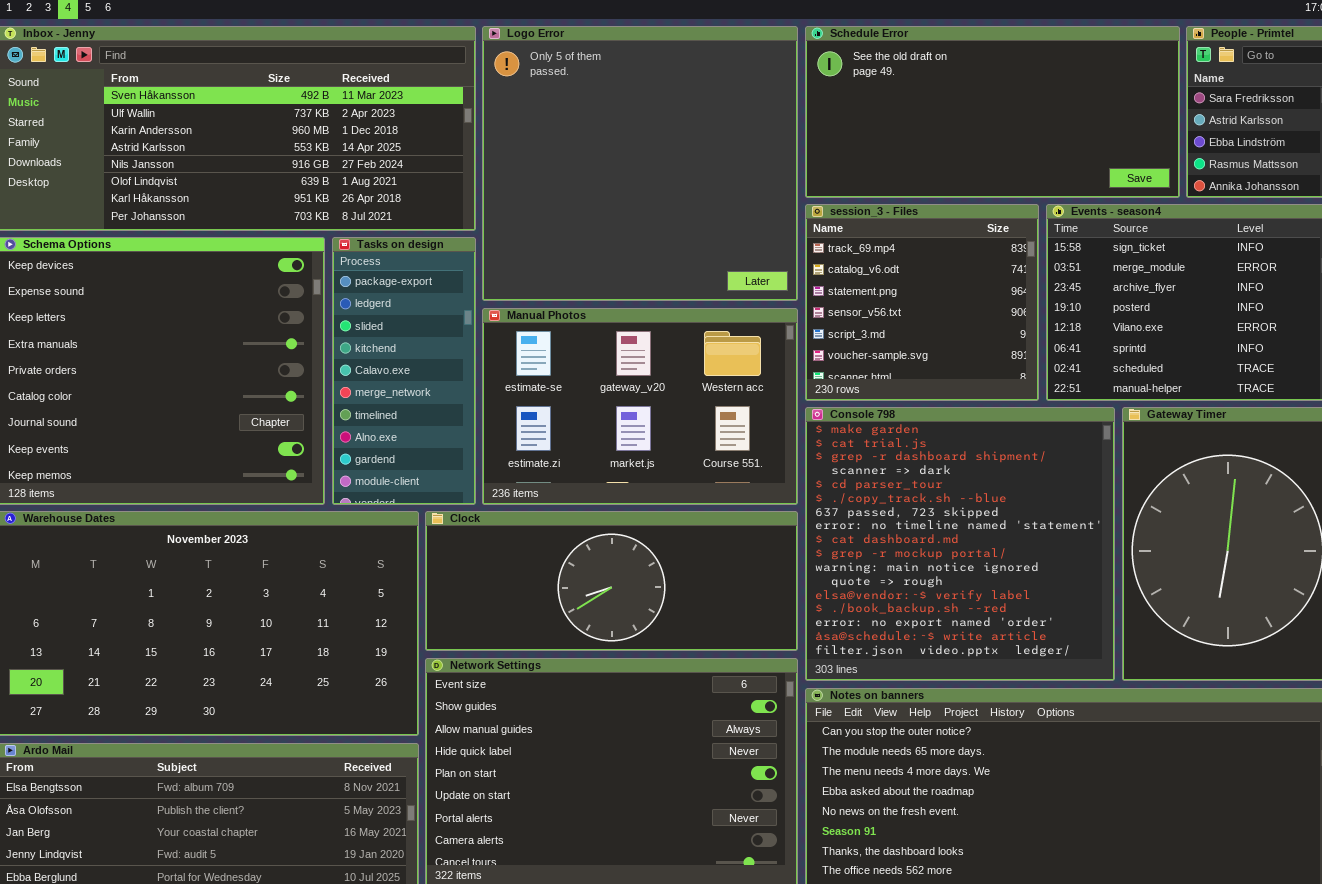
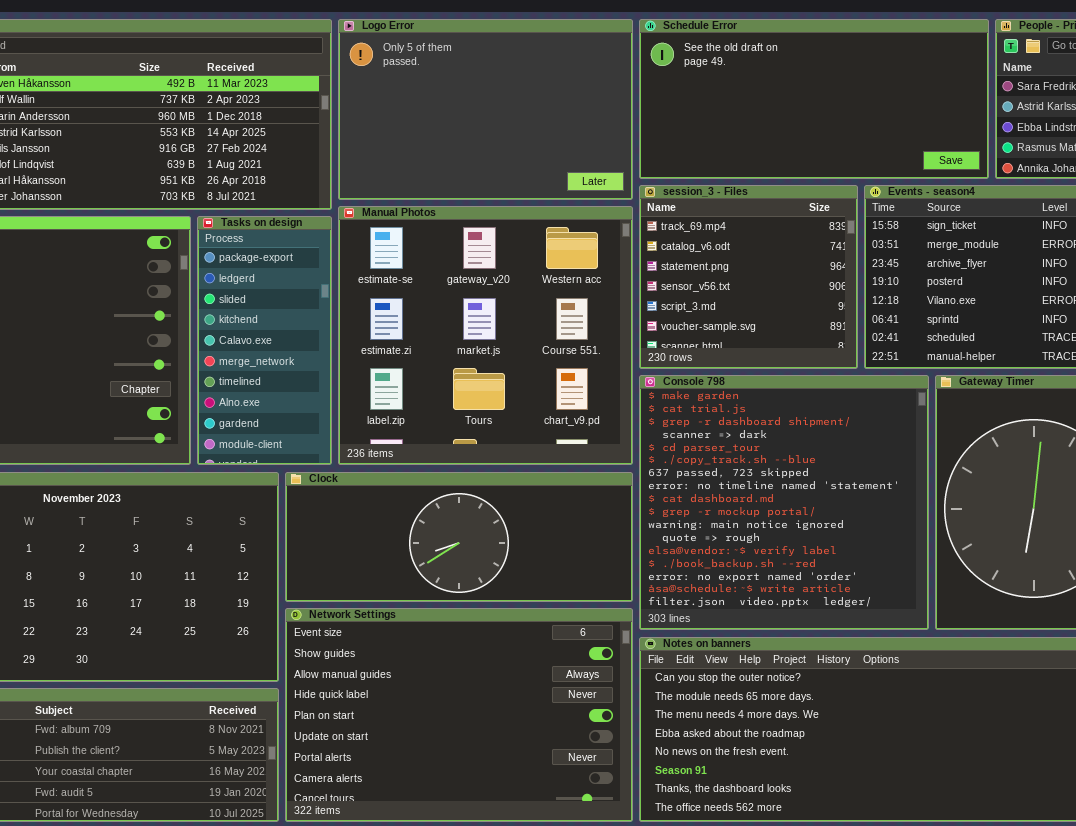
Logo Error: [482,26,798,301] -> [338,19,633,200], resized
Manual Photos: [482,308,798,505] -> [338,206,633,465], resized

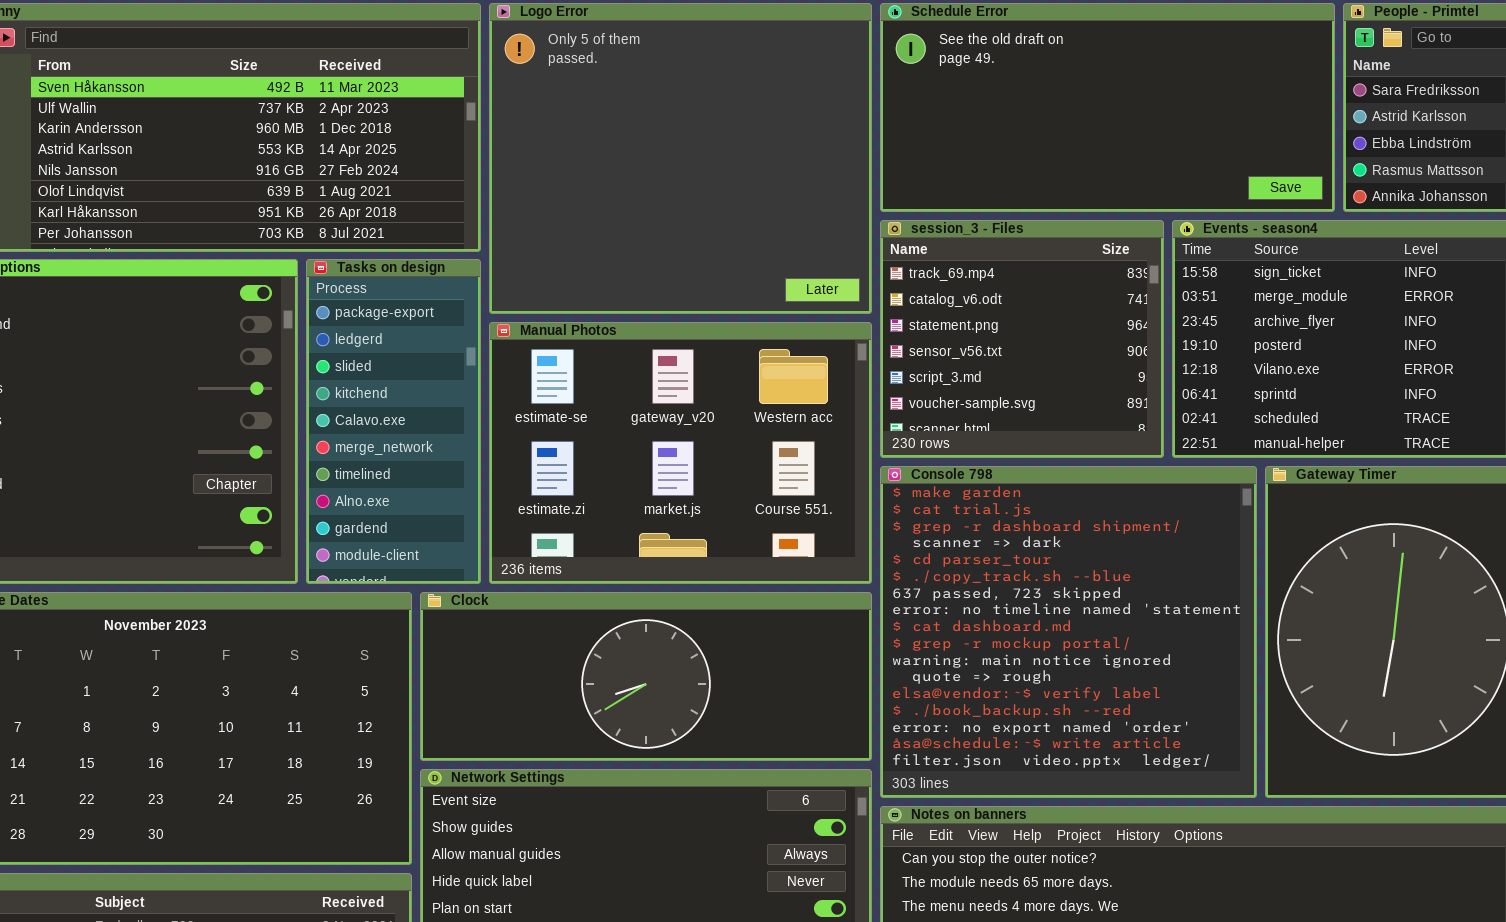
Logo Error: [338,19,633,200] -> [489,3,872,314], resized
Manual Photos: [338,206,633,465] -> [489,322,872,584], resized

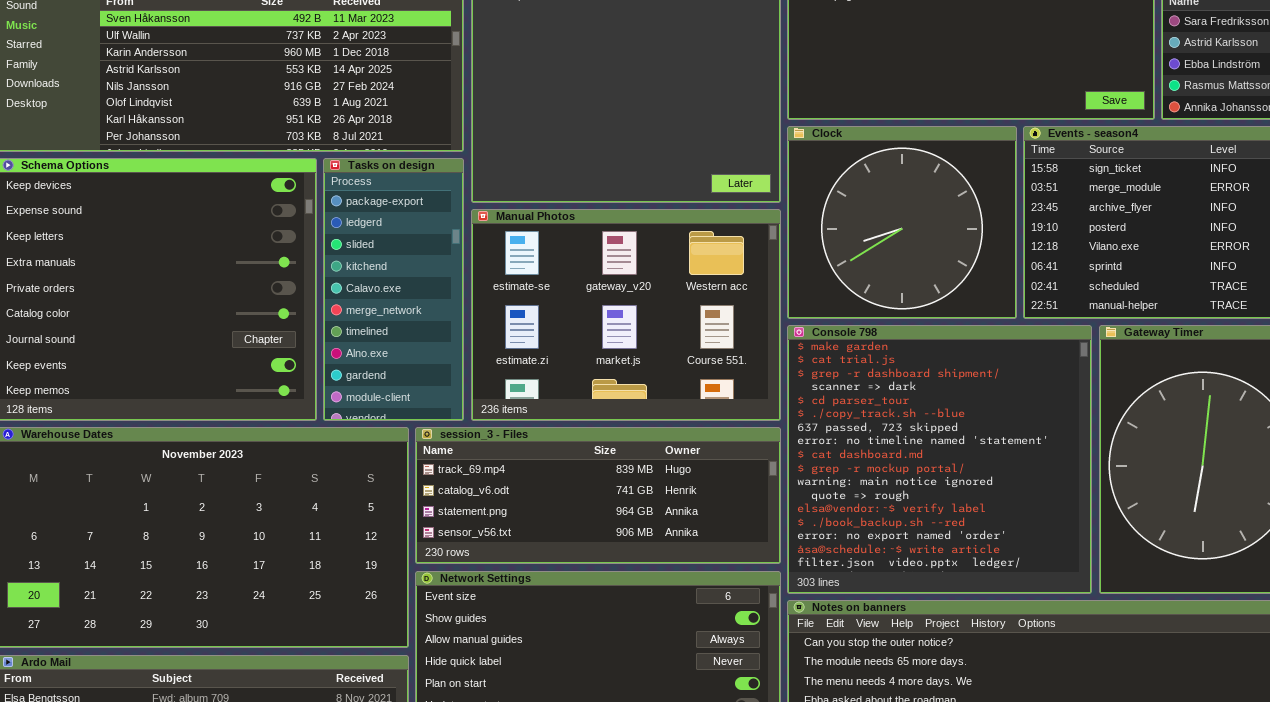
session_3 - Files: [880,220,1164,458] -> [415,427,781,564], moved, resized
Clock: [420,592,872,761] -> [787,126,1017,319], moved, resized

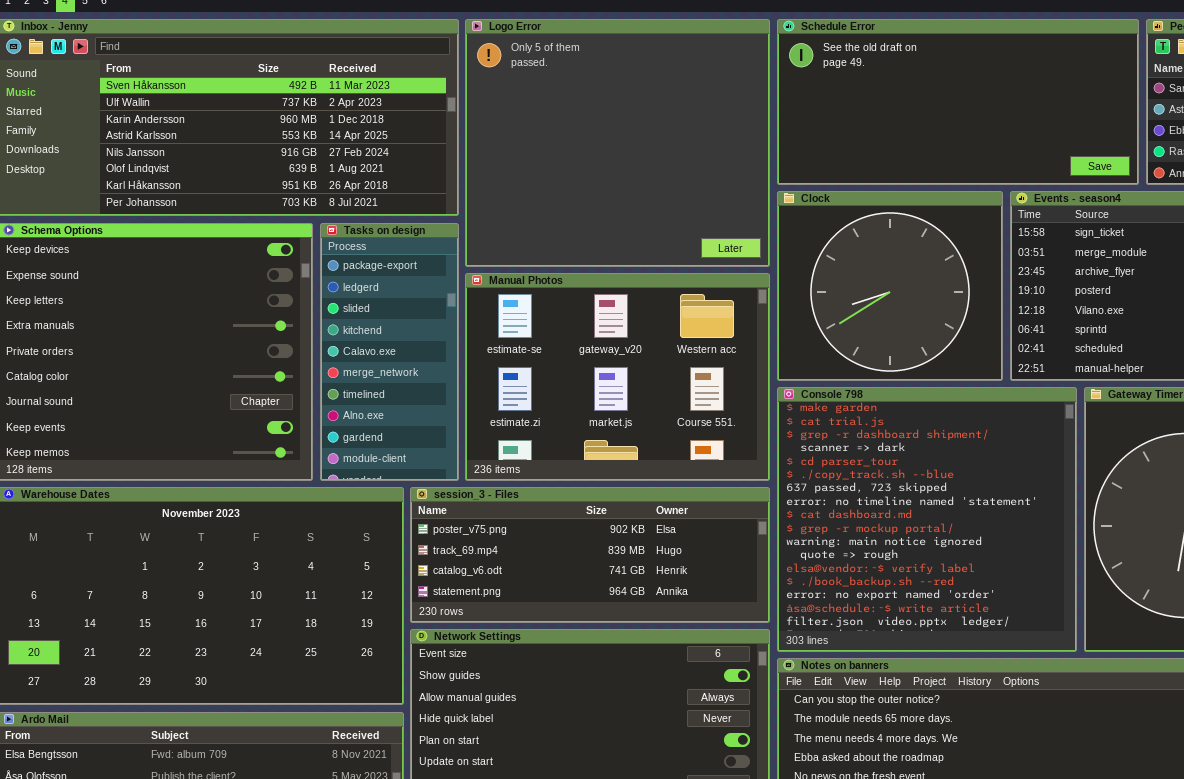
session_3 - Files: [415,427,781,564] -> [410,487,770,623], scrolled up 1 row

